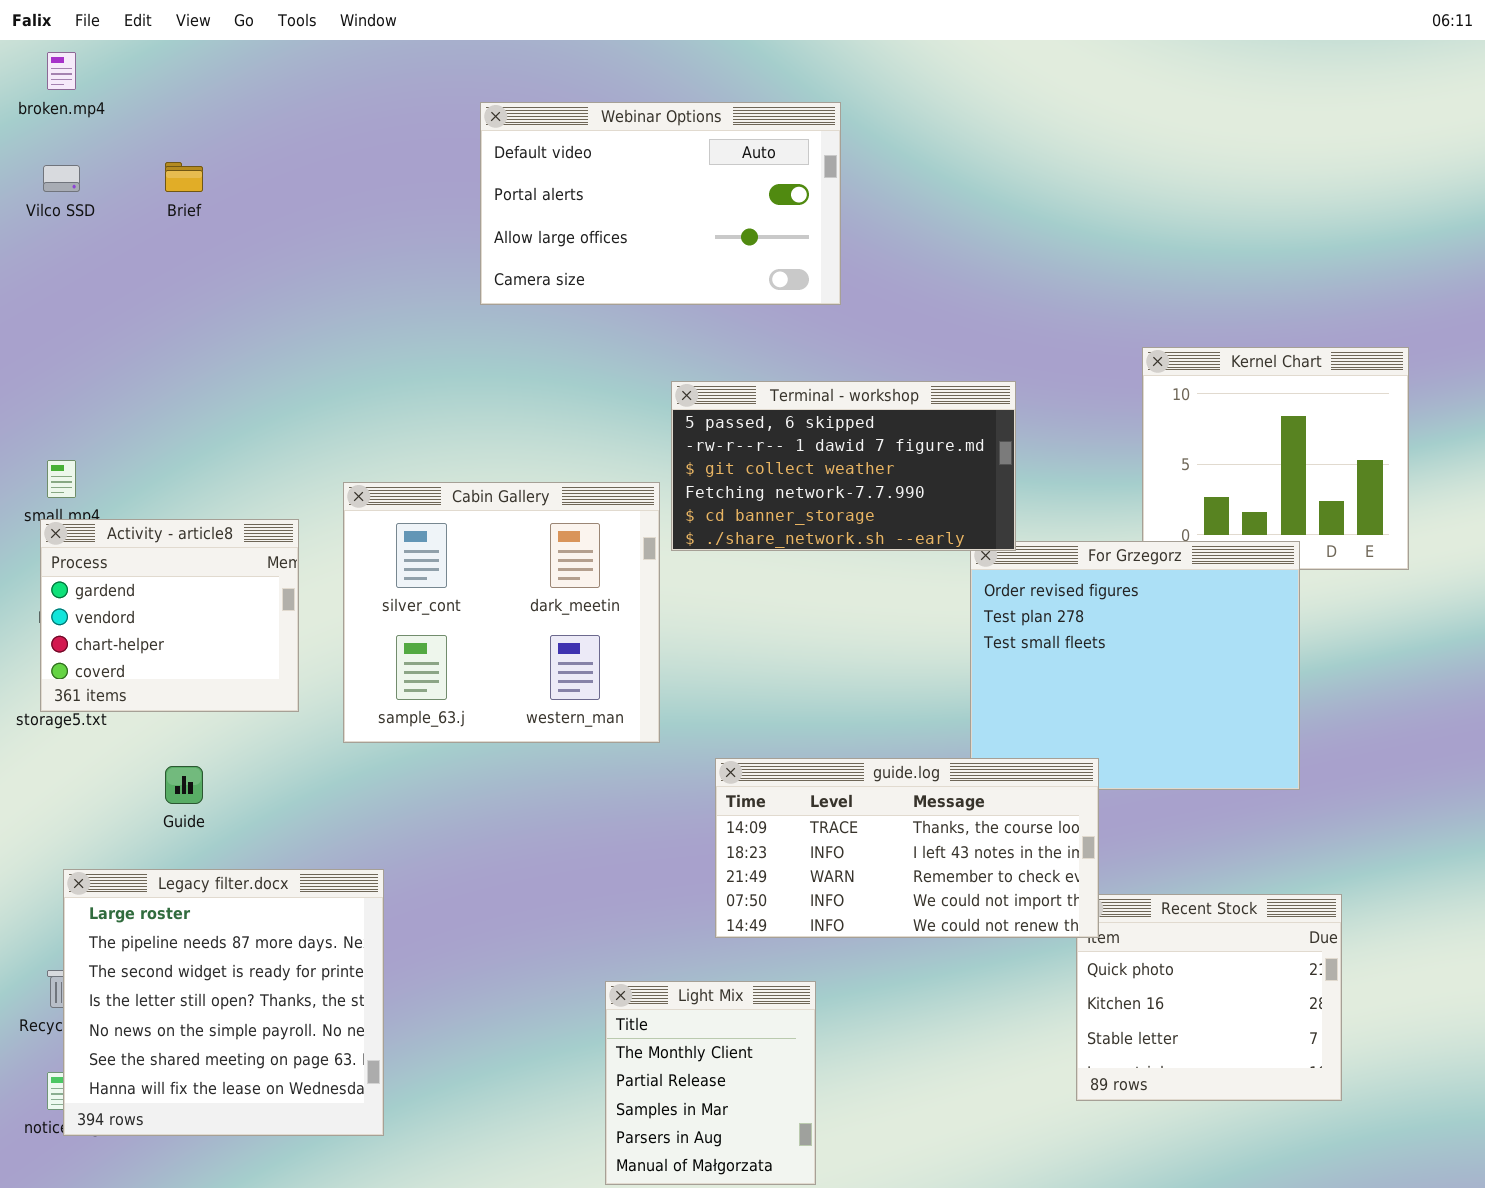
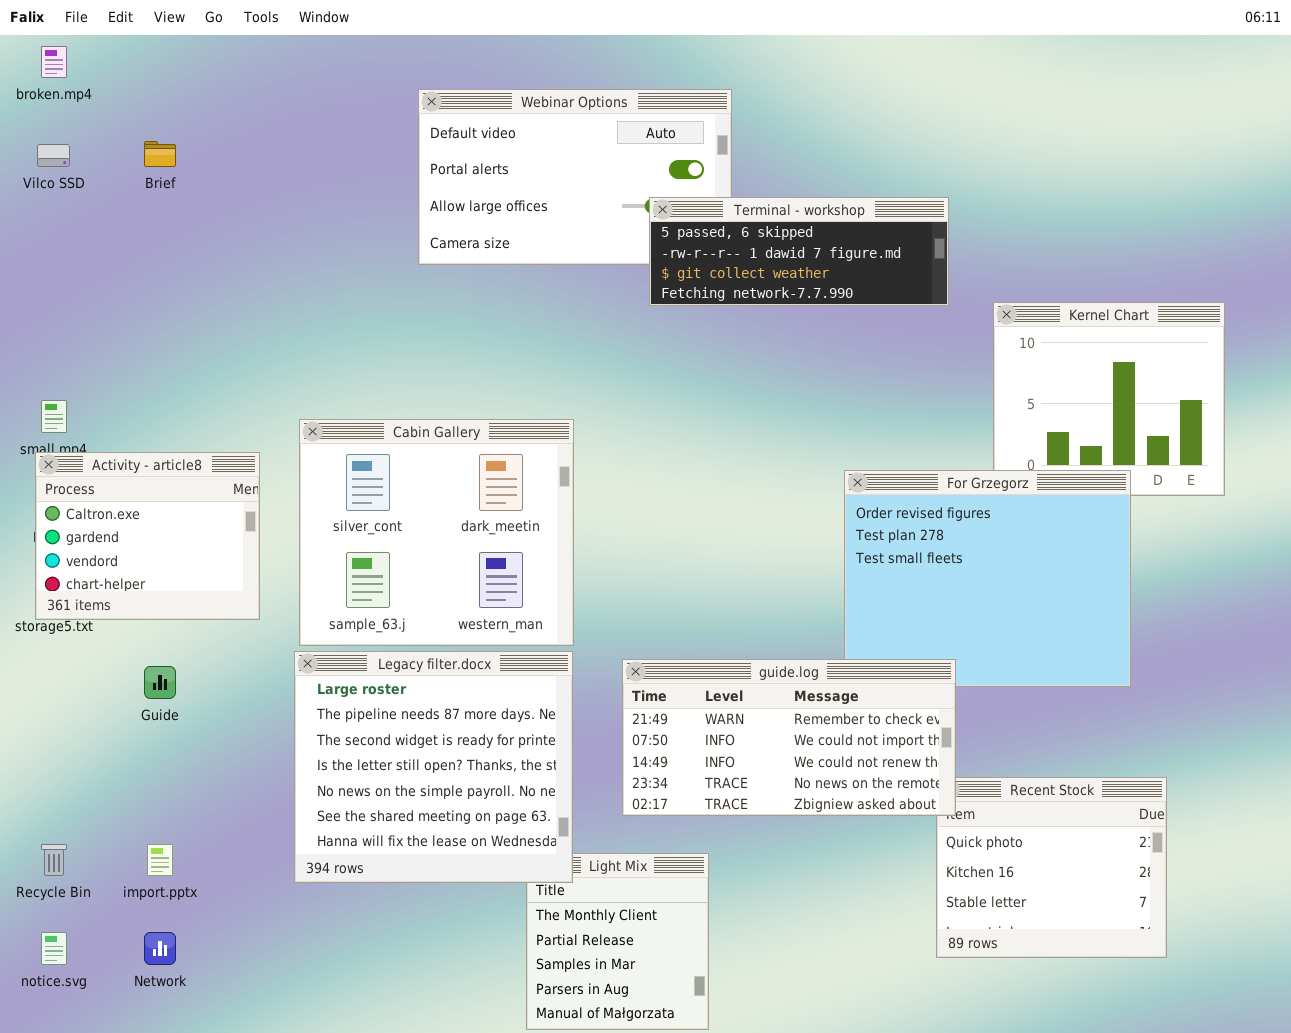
Terminal - workshop: [671,381,1016,551] -> [649,197,949,306], moved, resized
Activity - article8: [40,519,299,712] -> [35,452,260,620], scrolled up 1 row
guide.log: [715,758,1099,938] -> [622,659,956,816], scrolled down 2 rows
Legacy filter.docx: [63,869,384,1136] -> [294,651,573,883], moved

